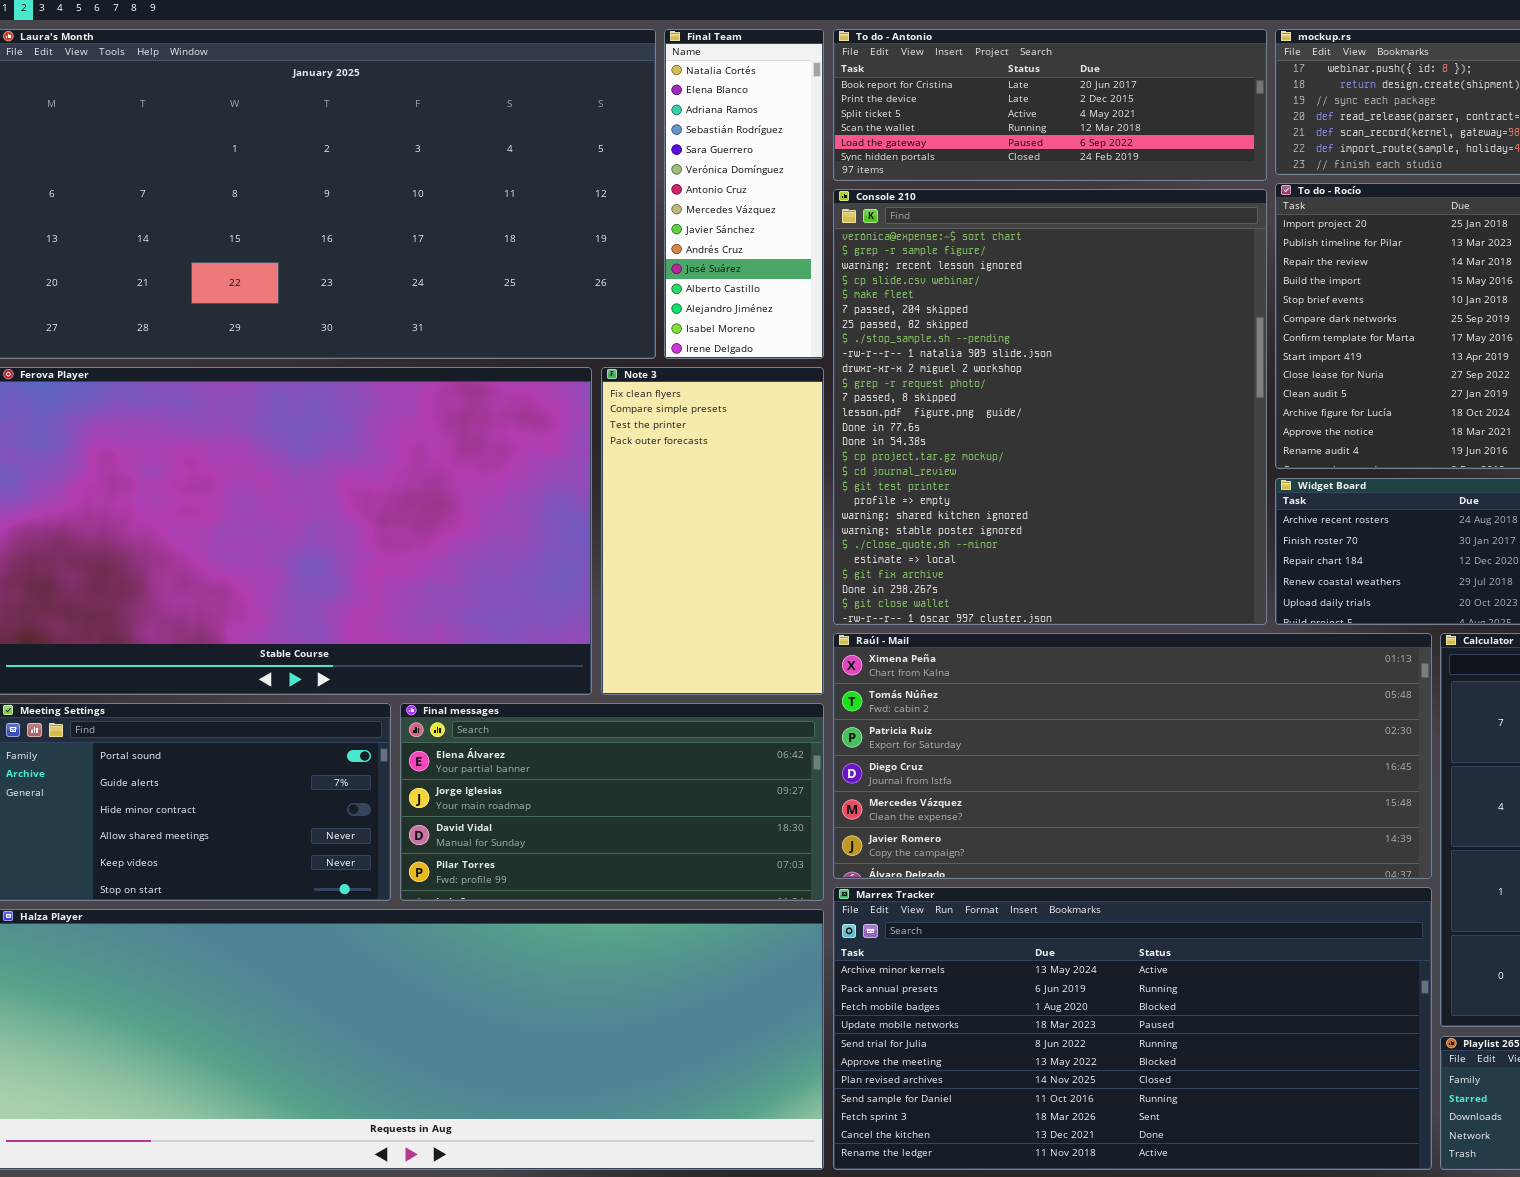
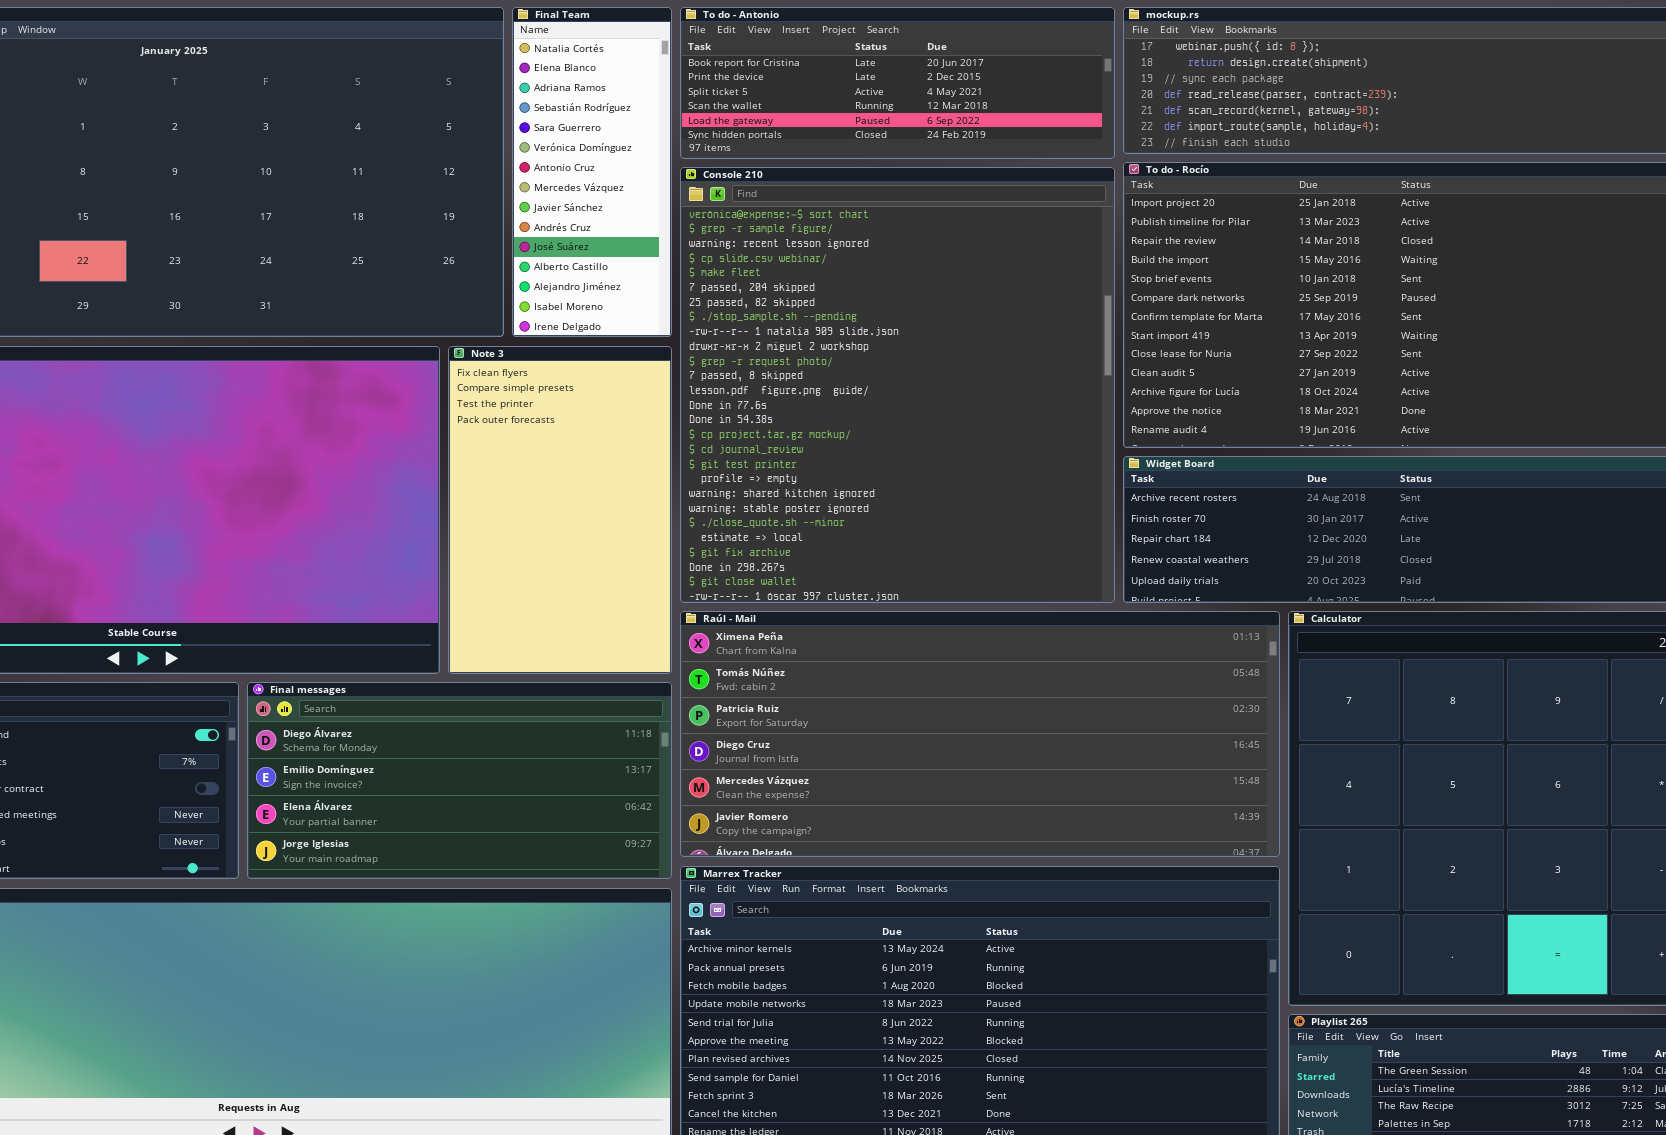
Final messages: [400,703,824,901] -> [247,682,672,879], scrolled up 2 rows

